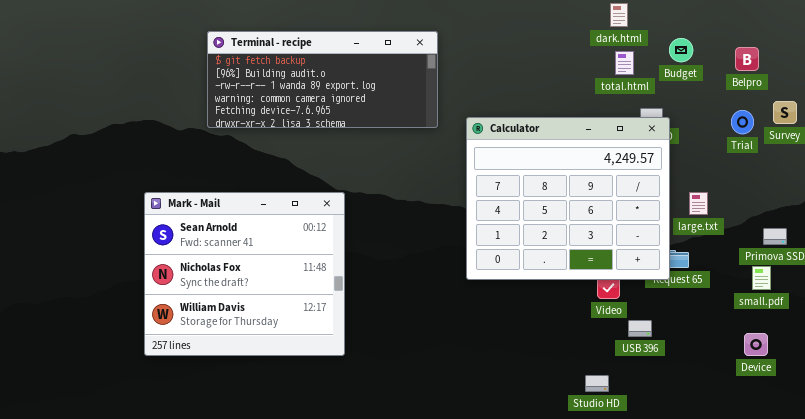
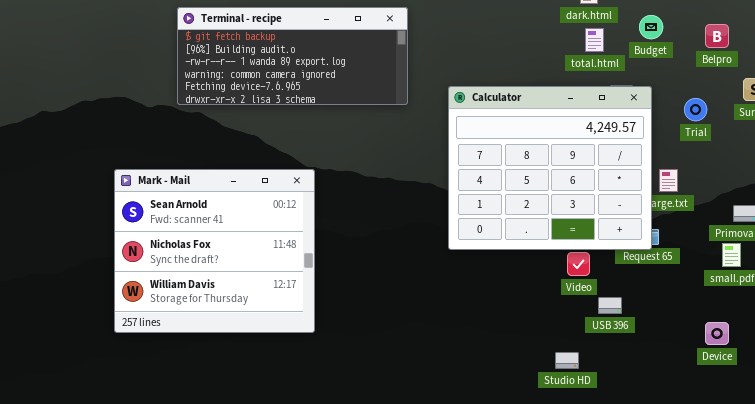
Trial: [731,110,754,134] -> [684,98,707,121], moved
Calculator: [466,117,670,280] -> [448,86,652,250], moved
Device: [744,333,768,356] -> [705,322,729,345], moved

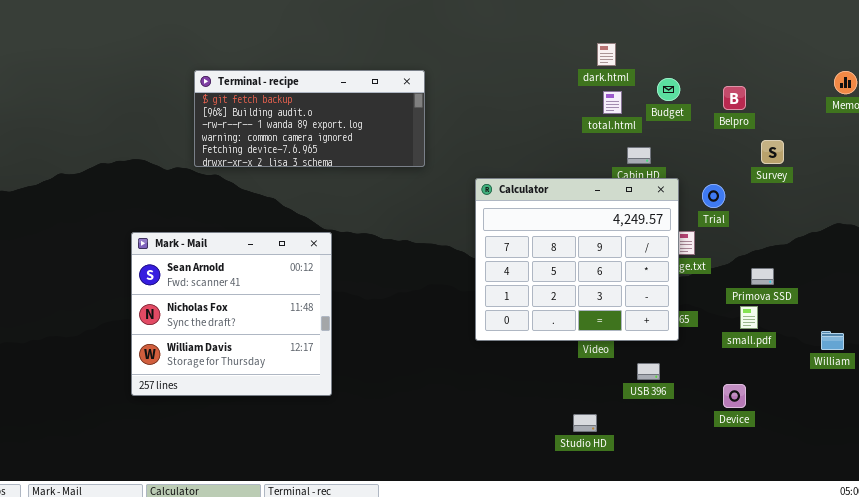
Calculator: [448,86,652,250] -> [475,178,679,341], moved
Trial: [684,98,707,121] -> [702,184,725,208], moved
USB 396: [598,297,622,314] -> [637,363,660,380], moved

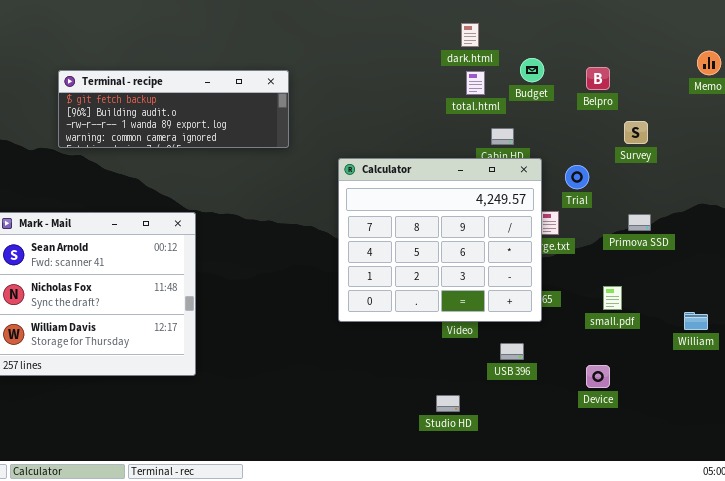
Terminal - recipe: [194,70,425,167] -> [58,70,289,148], resized
Primova SSD: [751,268,774,285] -> [628,214,651,231], moved

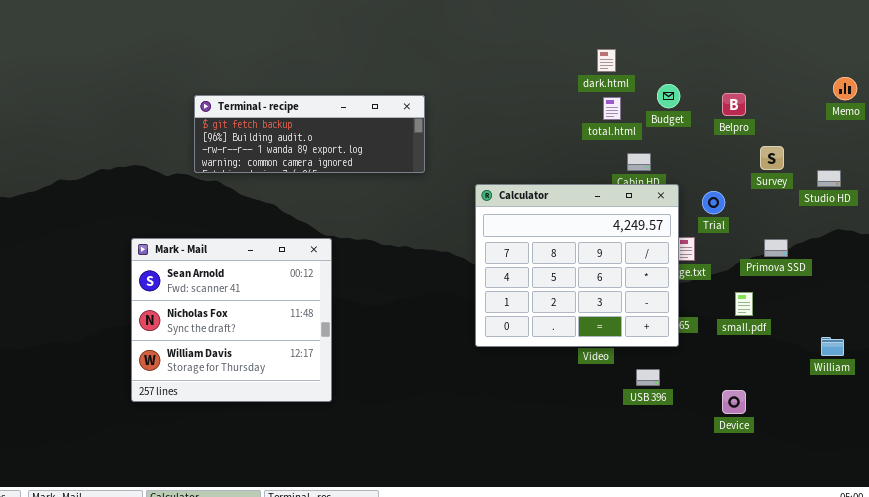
small.pdf: [603,286,622,310] -> [735,292,753,316], moved
Studio HD: [436,395,460,412] -> [817,170,841,187], moved

